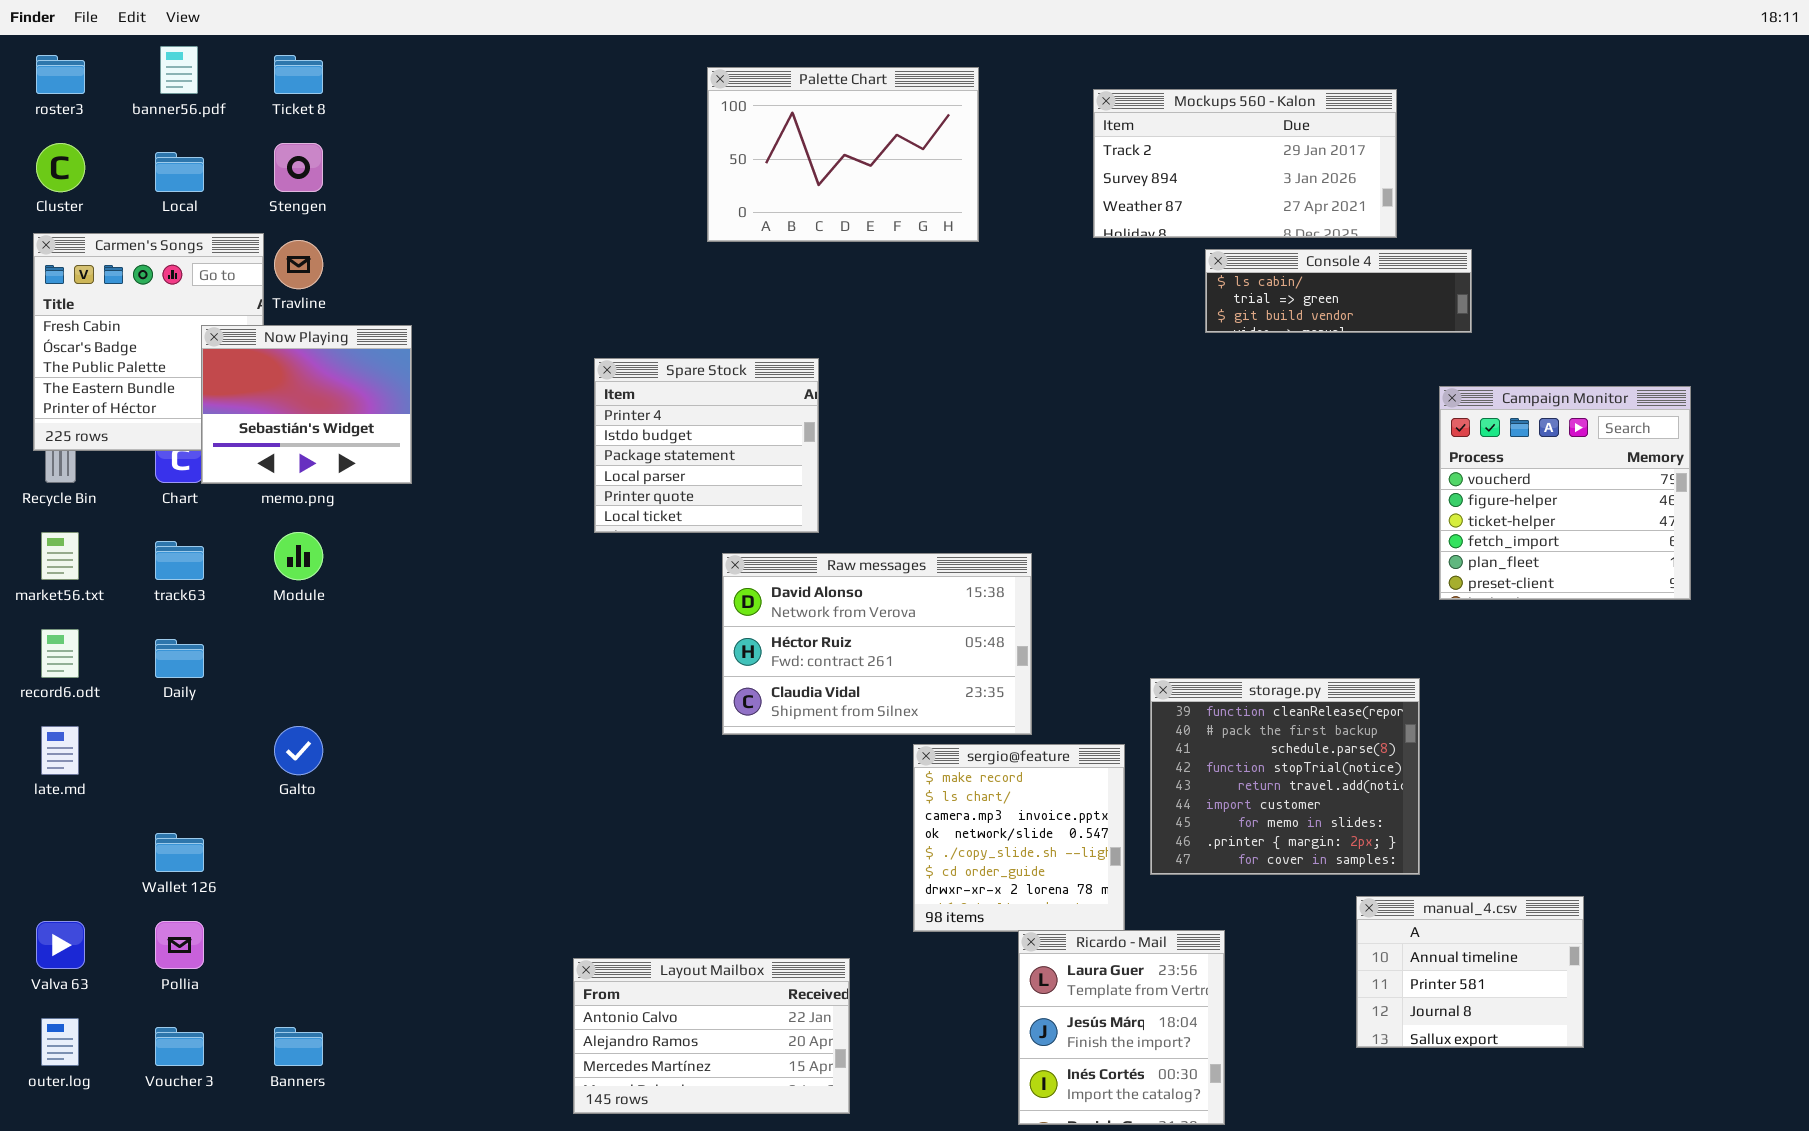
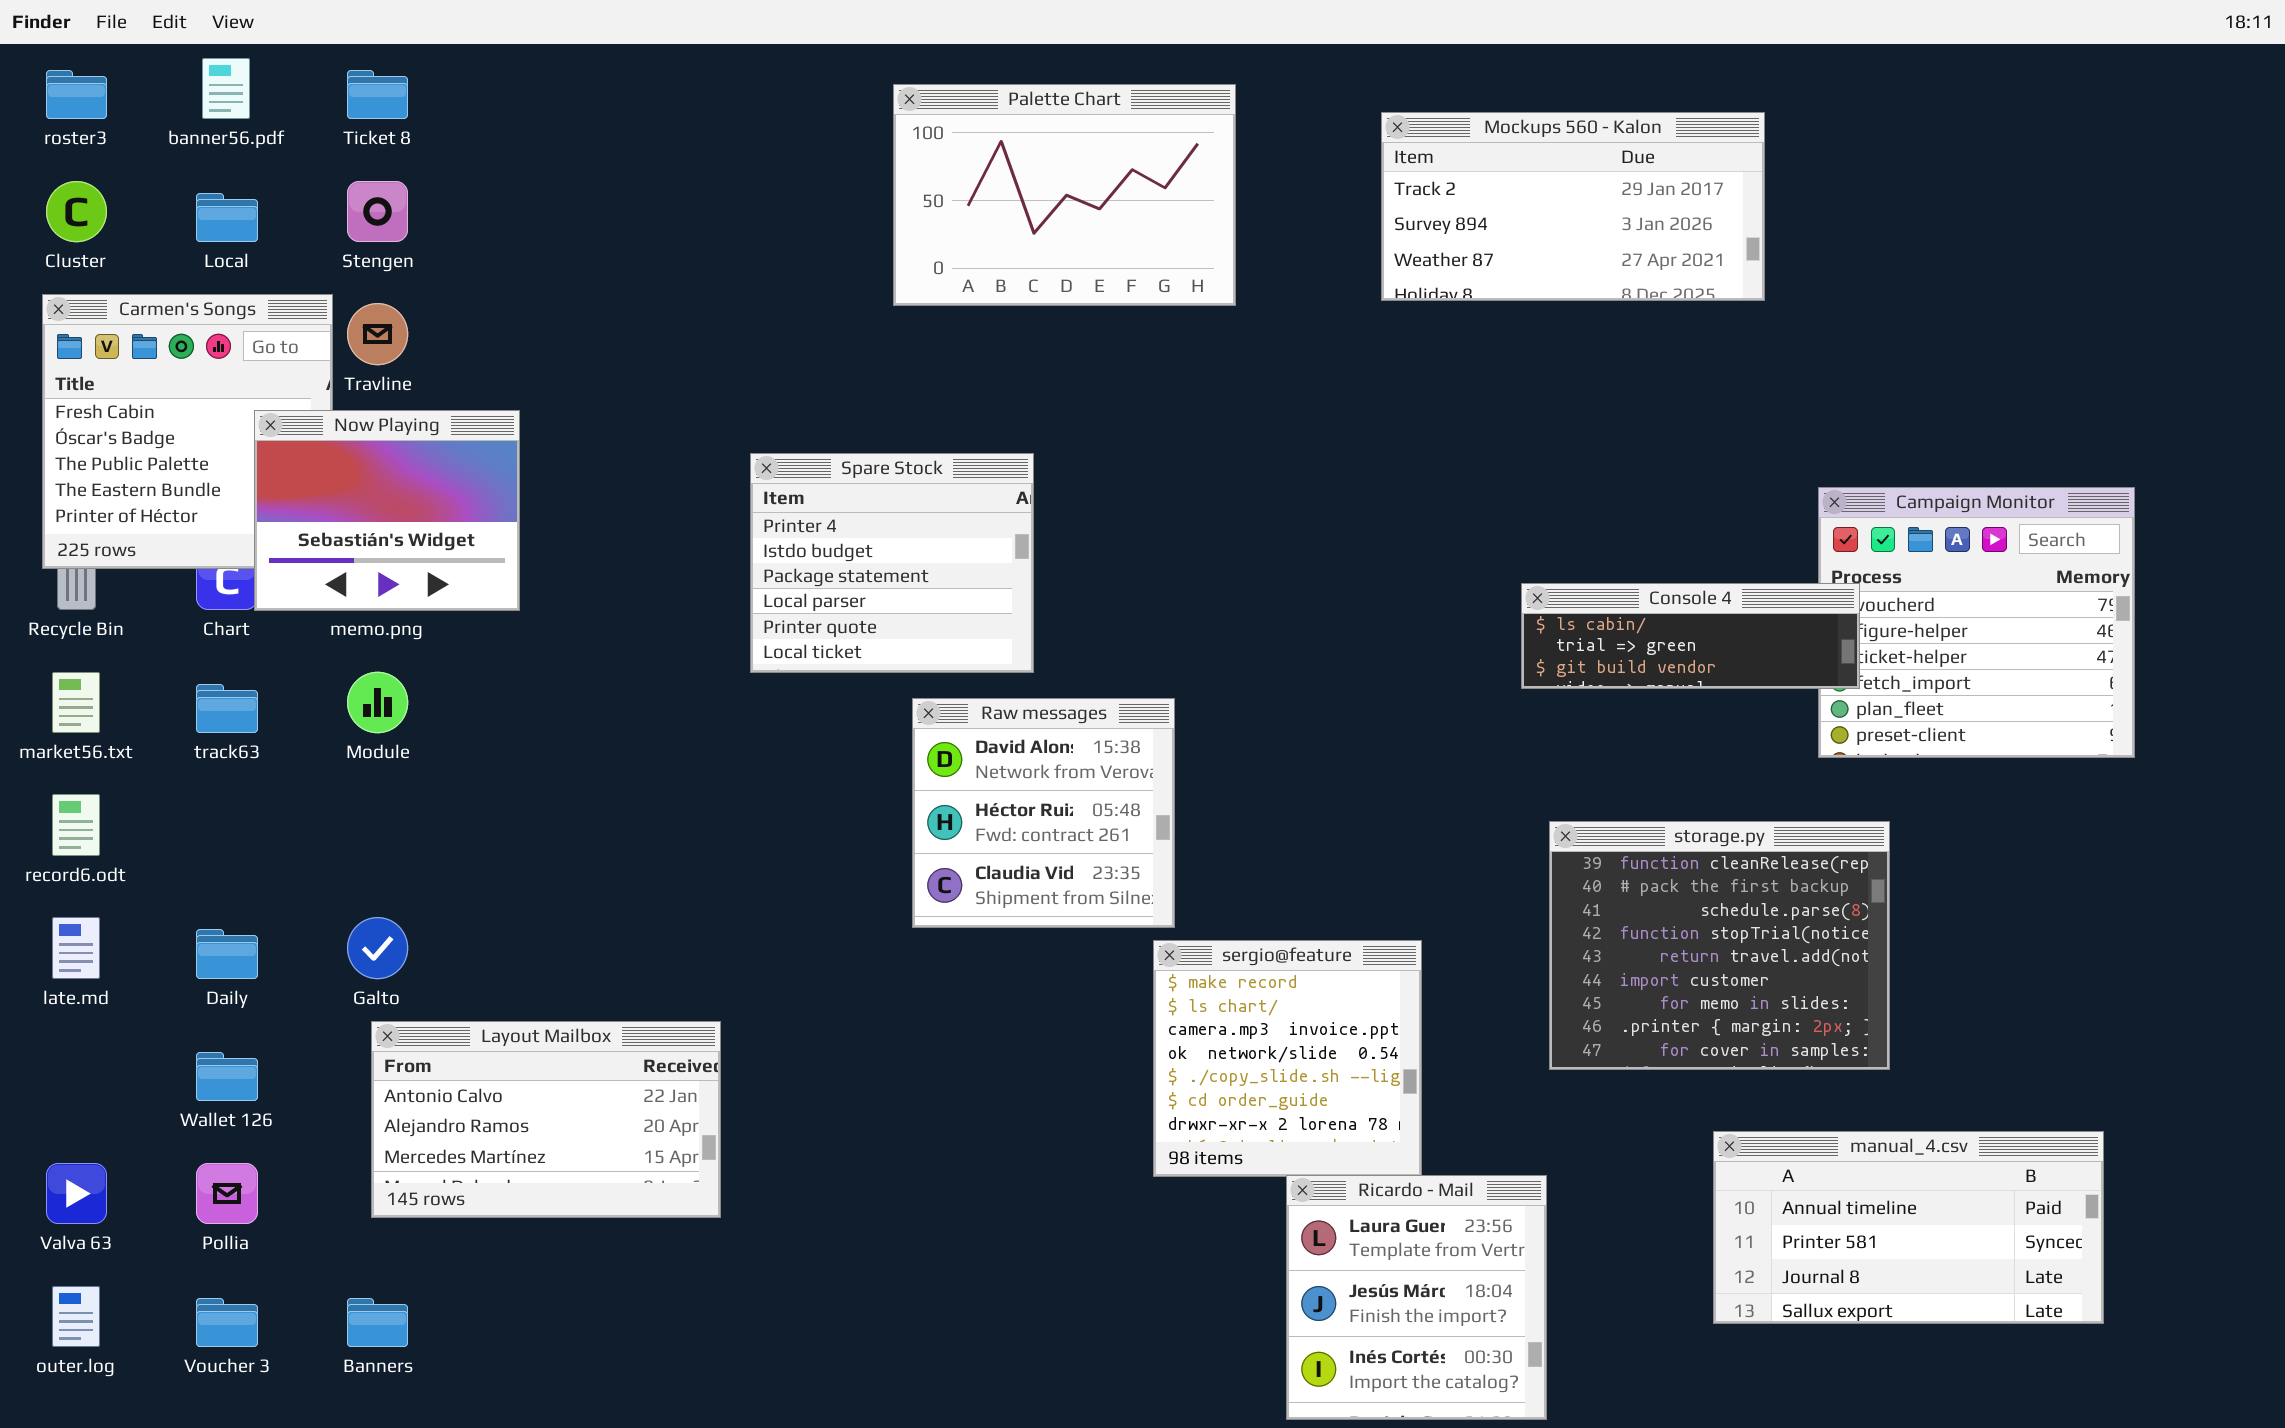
Console 4: [1205,249,1472,333] -> [1521,583,1860,689], moved
Raw messages: [722,553,1032,735] -> [912,698,1175,928], resized
Daily: [155,639,204,678] -> [196,929,258,979], moved
storage.py: [1150,678,1420,875] -> [1549,821,1890,1070], moved
manual_4.csv: [1356,896,1584,1048] -> [1713,1131,2104,1324], resized
Layout Mailbox: [573,958,850,1114] -> [371,1021,721,1218], moved

